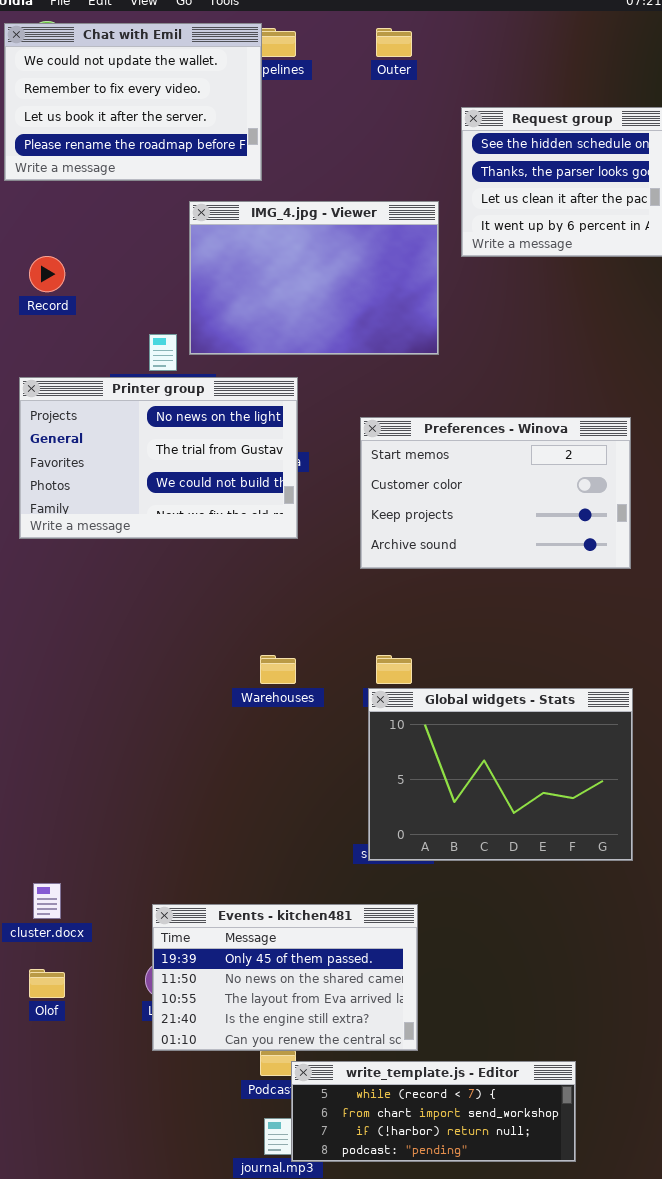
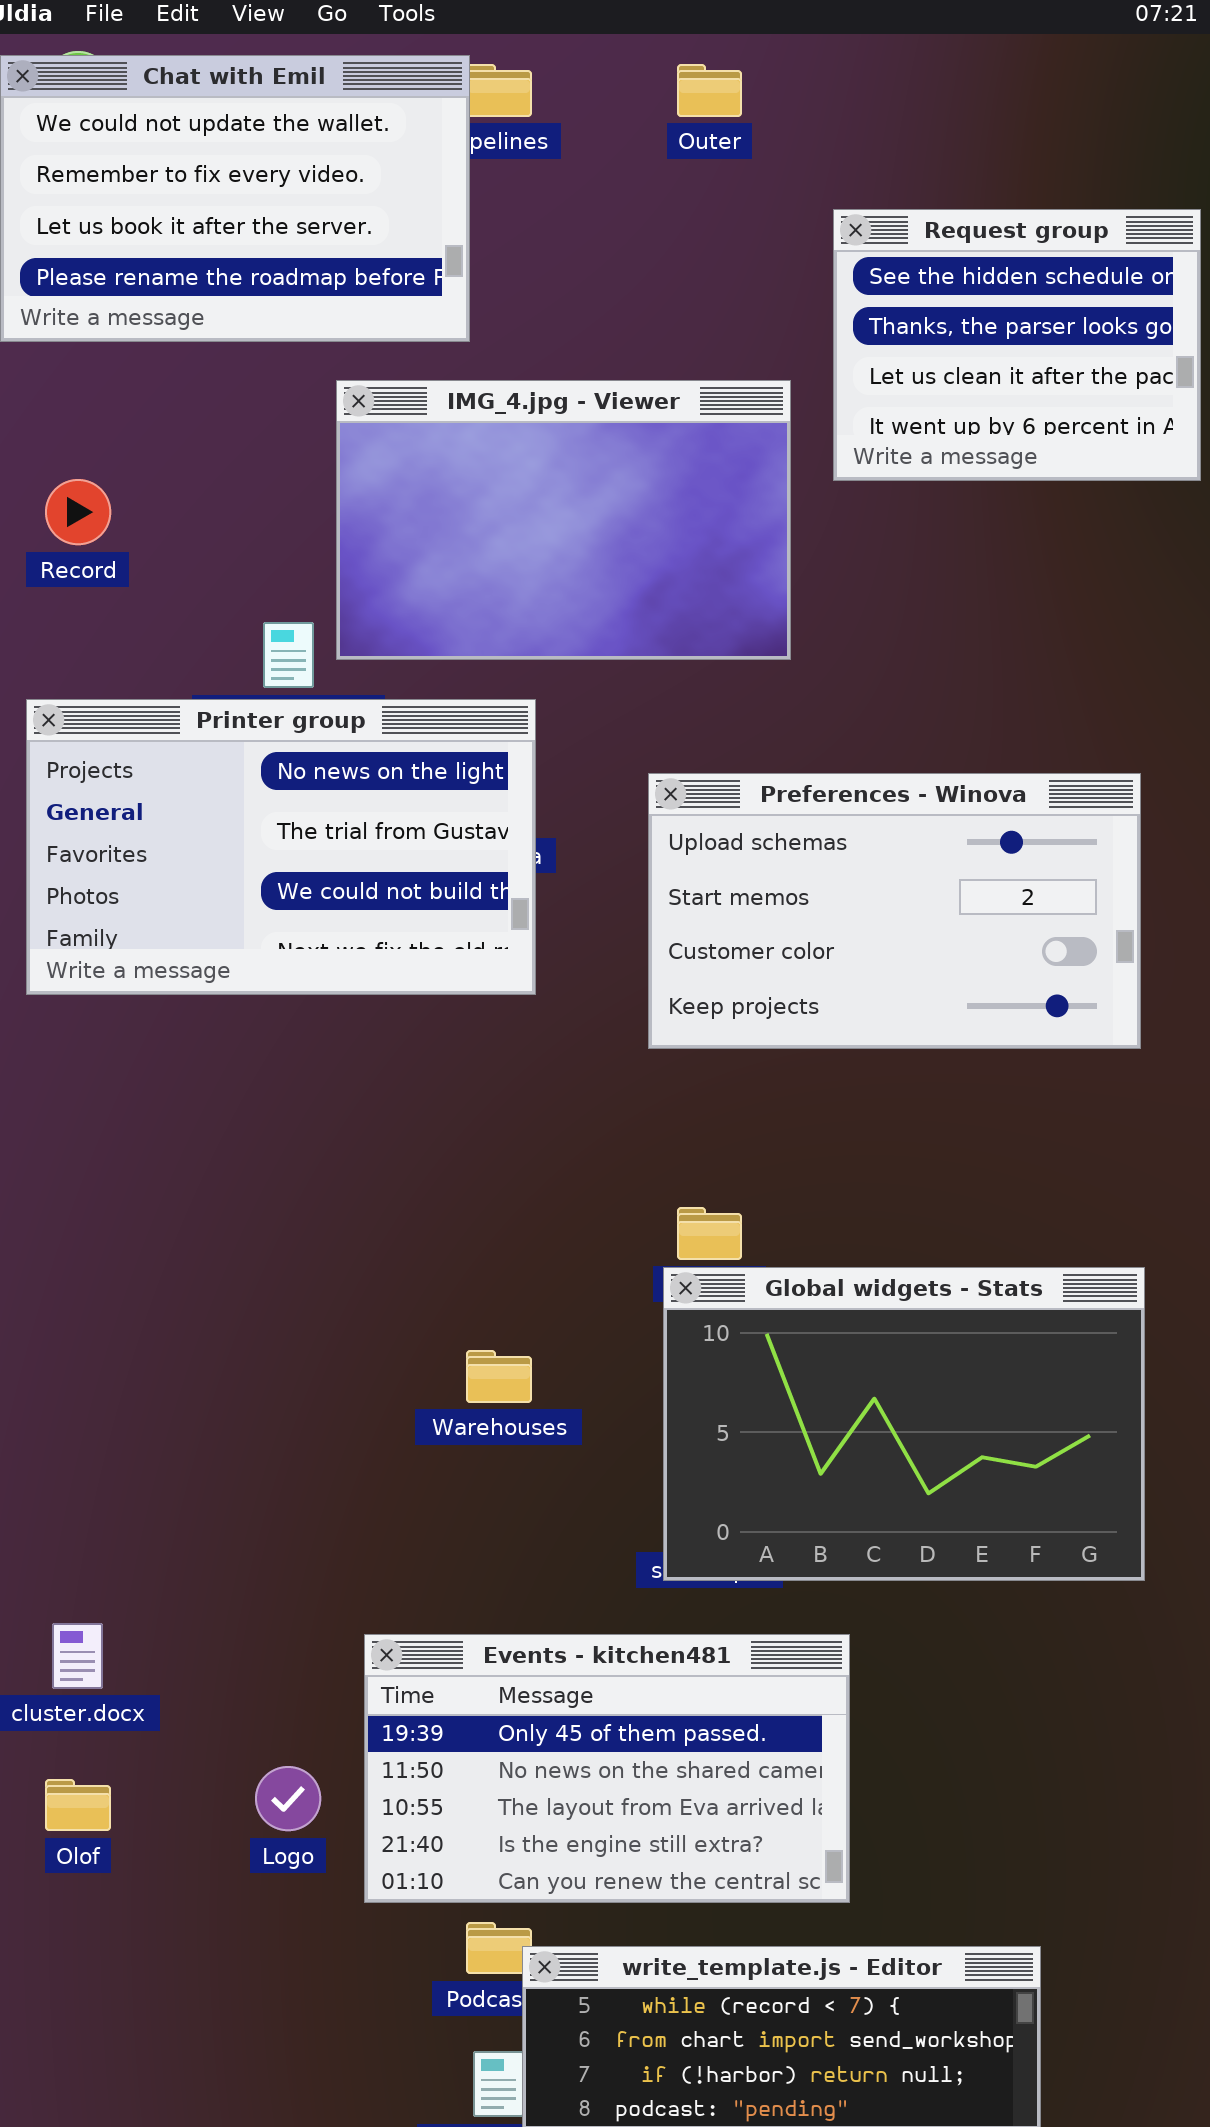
Preferences - Winova: [360,417,631,569] -> [648,773,1141,1049], scrolled up 1 row
Warehouses: [260,655,296,684] -> [466,1350,532,1403], moved
Events - kitchen481: [152,904,418,1051] -> [364,1634,850,1903], moved

